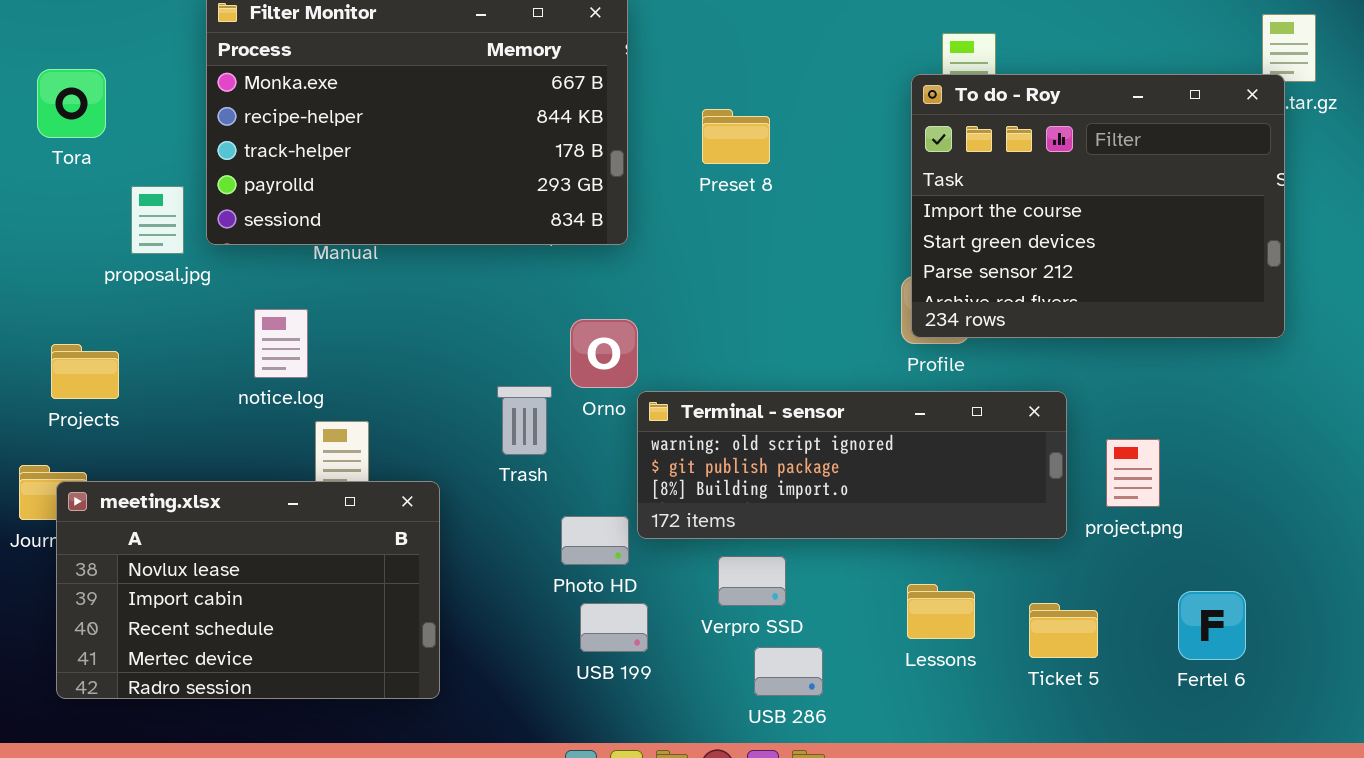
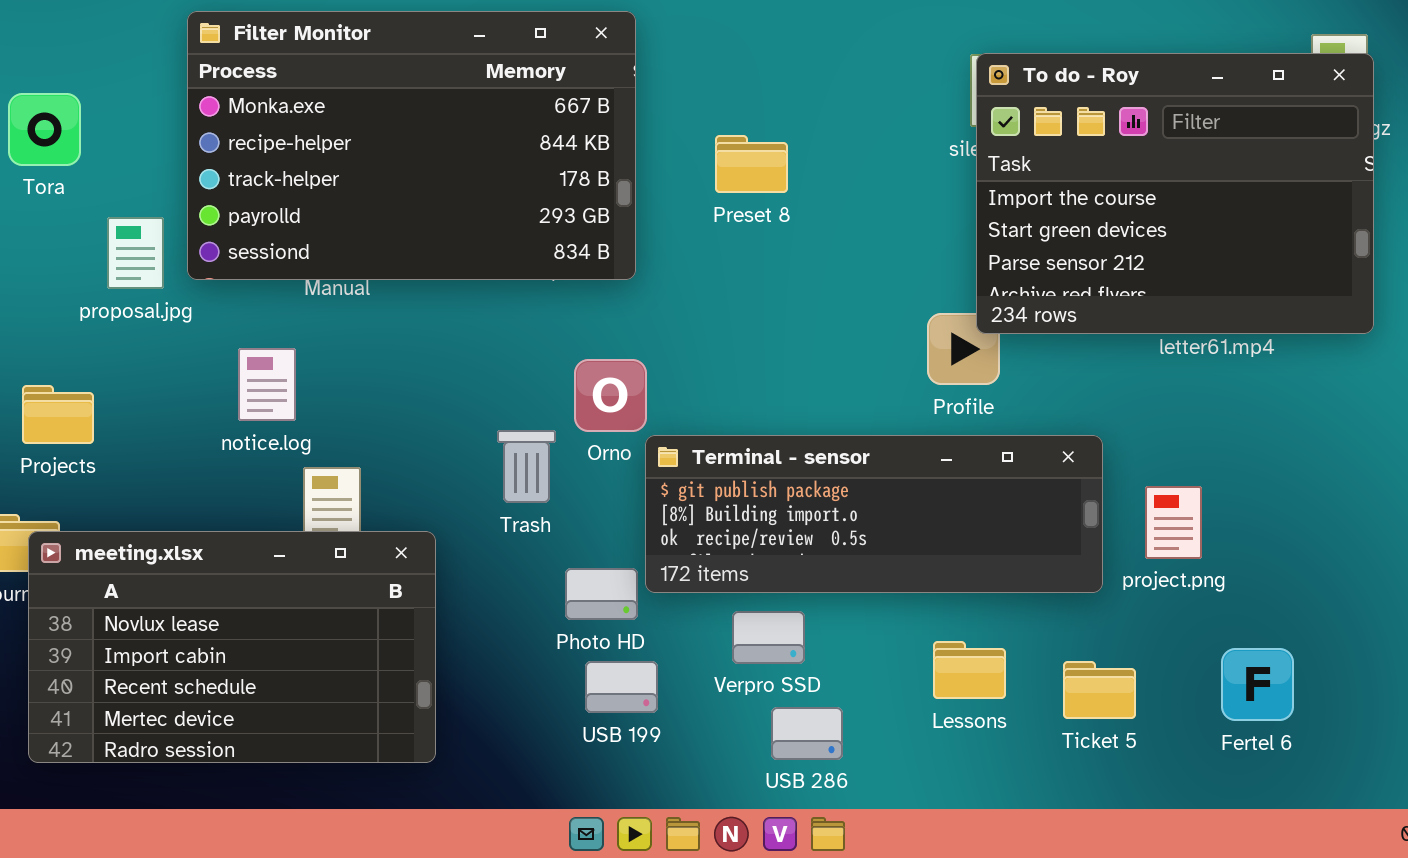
To do - Roy: [911,74,1285,338] -> [976,53,1374,334], moved
Terminal - sensor: [637,391,1067,539] -> [645,435,1103,593], scrolled down 1 row

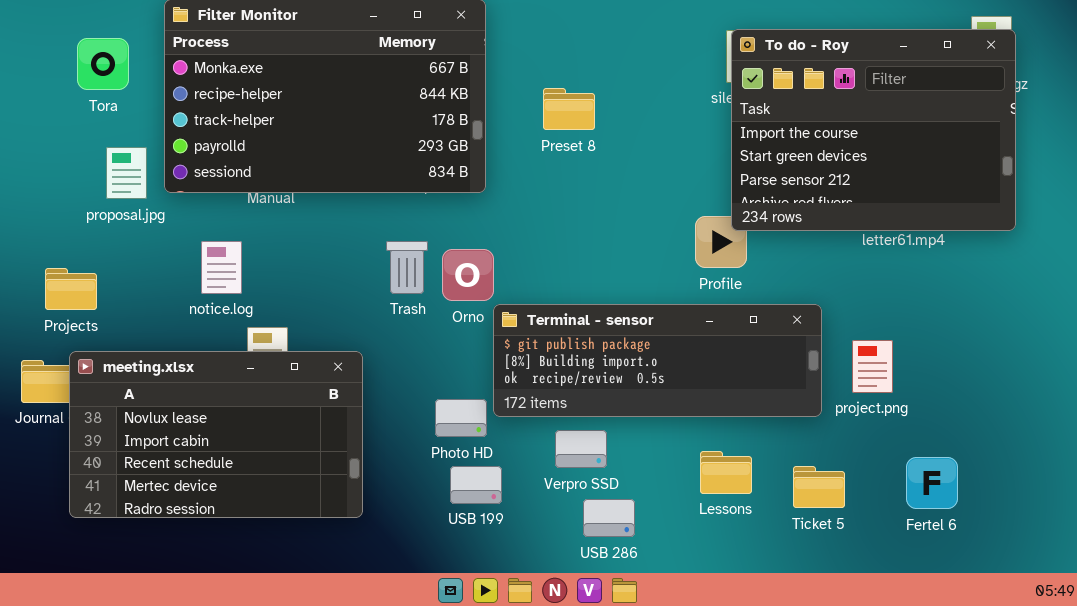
Tora: [8,93,81,166] -> [77,38,129,90], moved
Trash: [497,430,556,503] -> [386,241,428,294], moved
meeting.xlsx: [28,531,436,763] -> [69,351,363,518], moved

